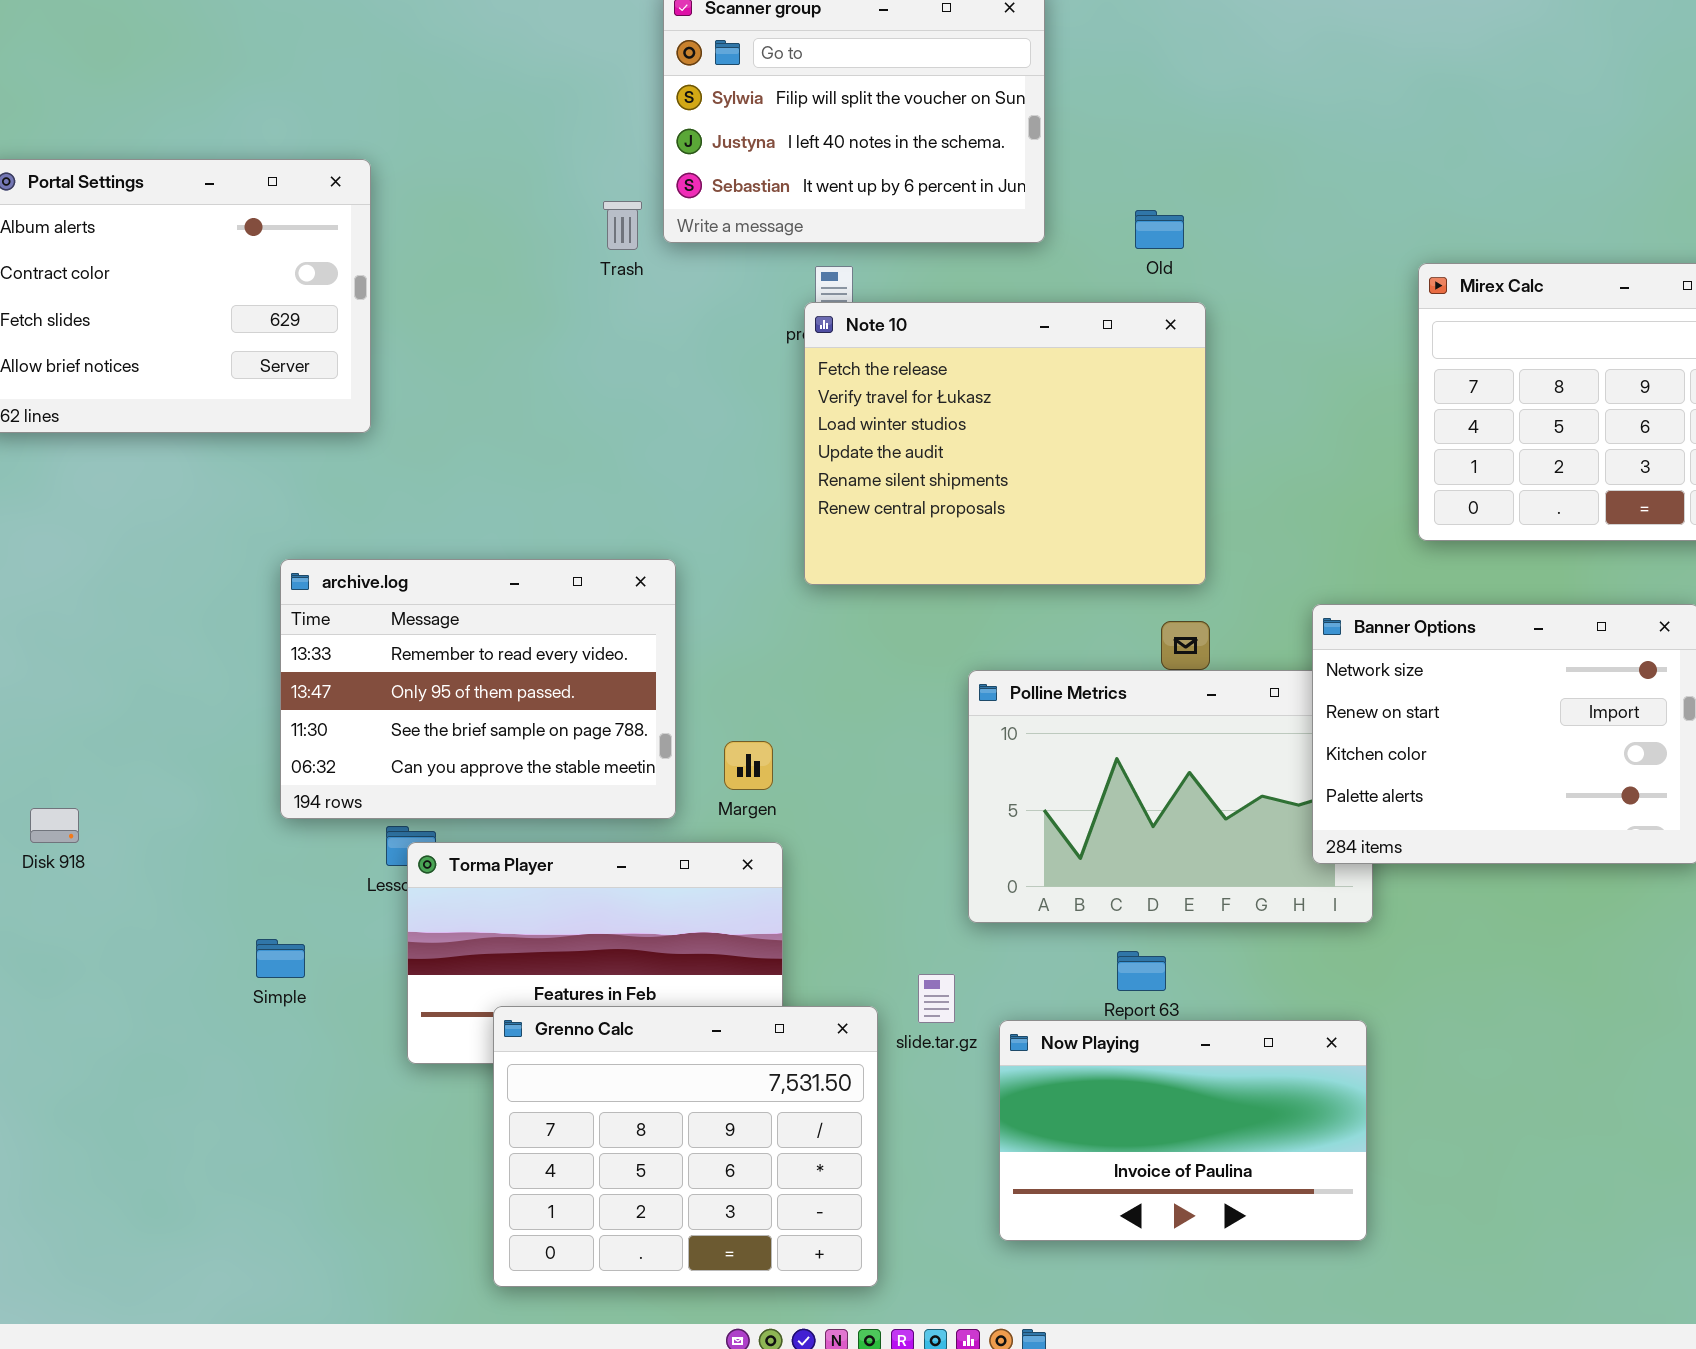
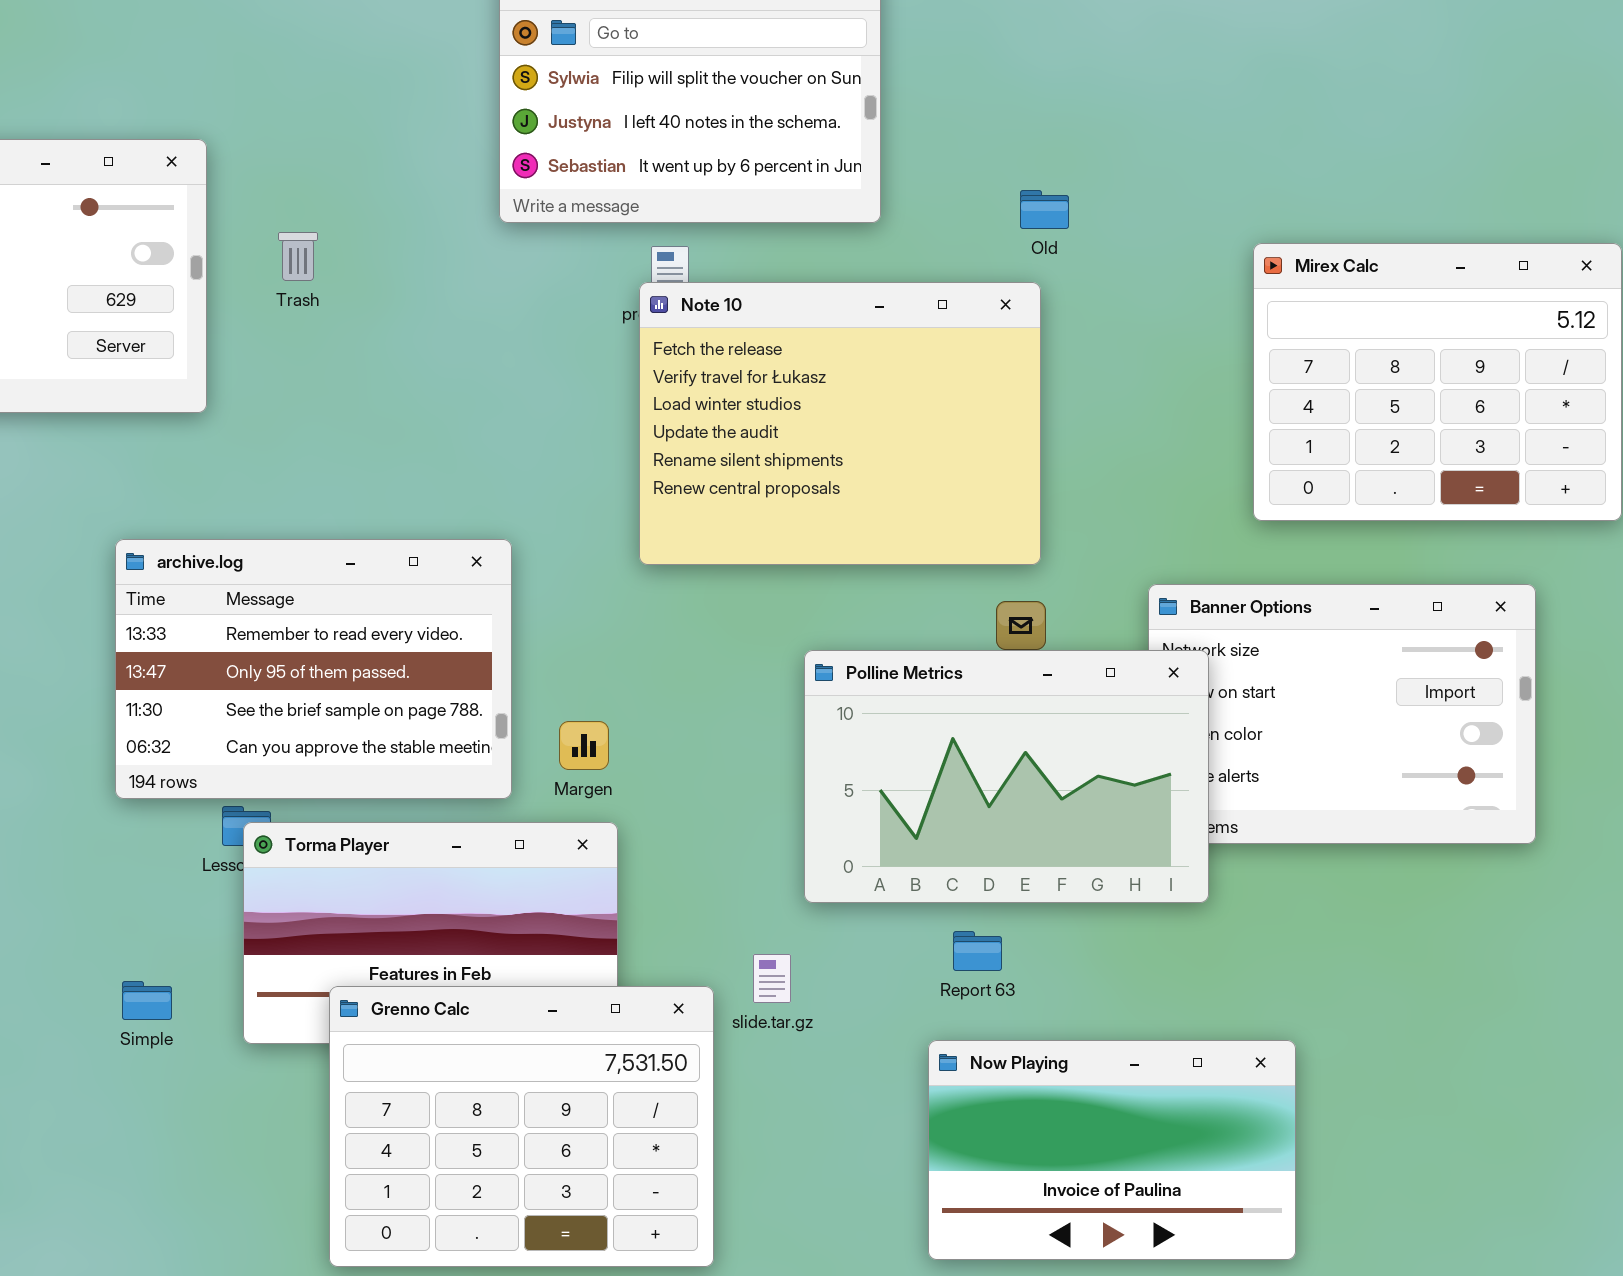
Trash: [603,201,642,250] -> [278,232,318,281], moved
Old: [1135,210,1184,249] -> [1020,190,1069,229], moved
Polline Metrics: [968,670,1373,923] -> [804,650,1209,903], raised
Simple: [256,939,305,978] -> [122,981,172,1020], moved
Now Playing: [999,1020,1367,1241] -> [928,1040,1296,1260], moved

